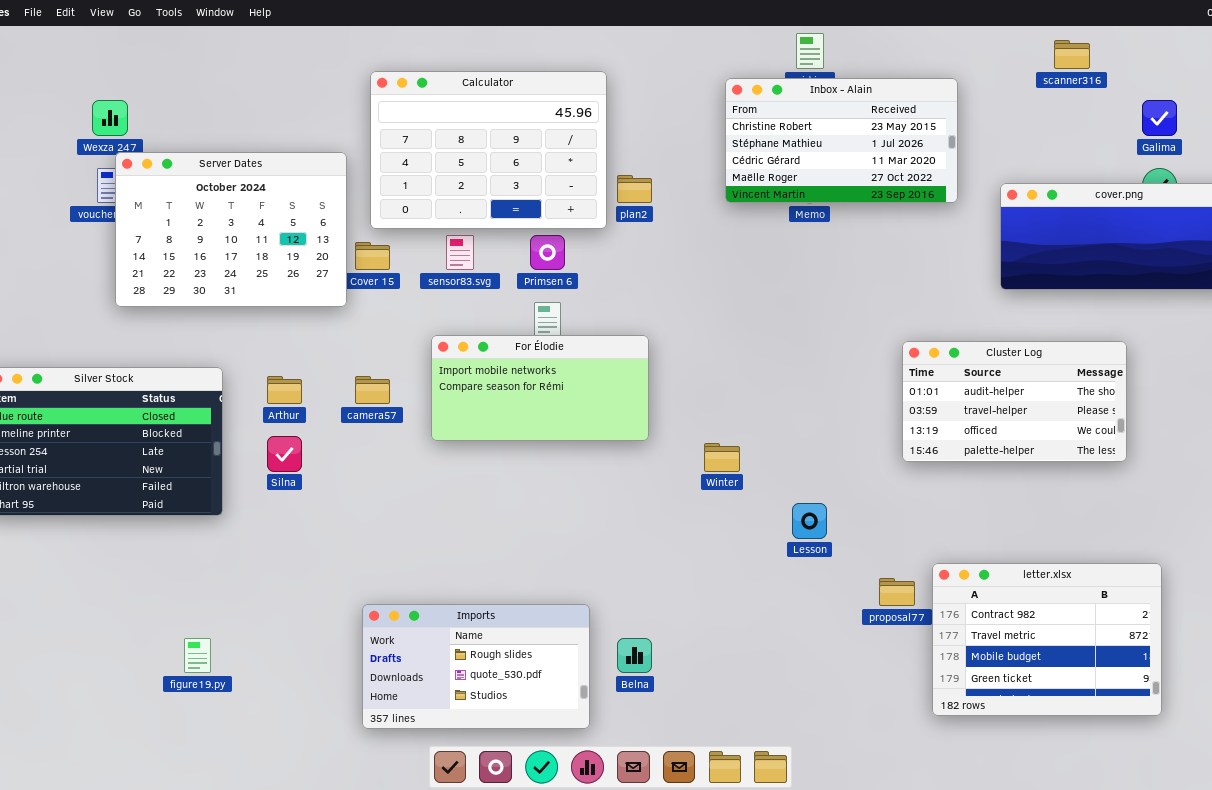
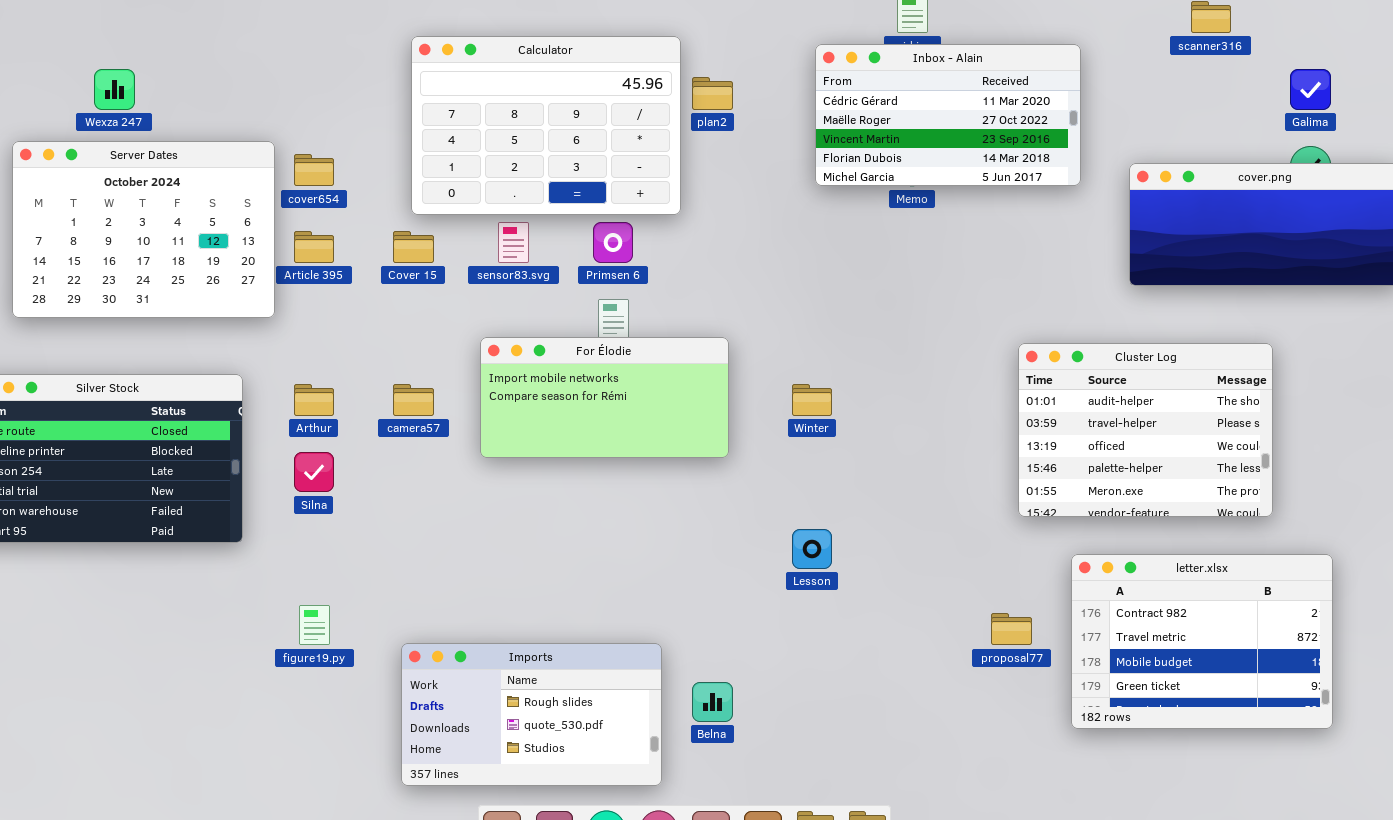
Inbox - Alain: [725,78,958,203] -> [815,44,1081,186], scrolled down 2 rows
Server Dates: [115,152,347,307] -> [12,141,275,318], moved
plan2: [617,175,652,203] -> [692,77,733,110], moved
Cluster Log: [902,341,1127,462] -> [1018,343,1273,517], resized
Winter: [704,443,740,472] -> [792,384,832,416], moved
Lesson: [792,503,827,539] -> [792,529,832,569], moved
letter.xlsx: [932,563,1162,716] -> [1071,554,1333,729], moved
figure19.py: [184,638,211,673] -> [299,605,330,645], moved

